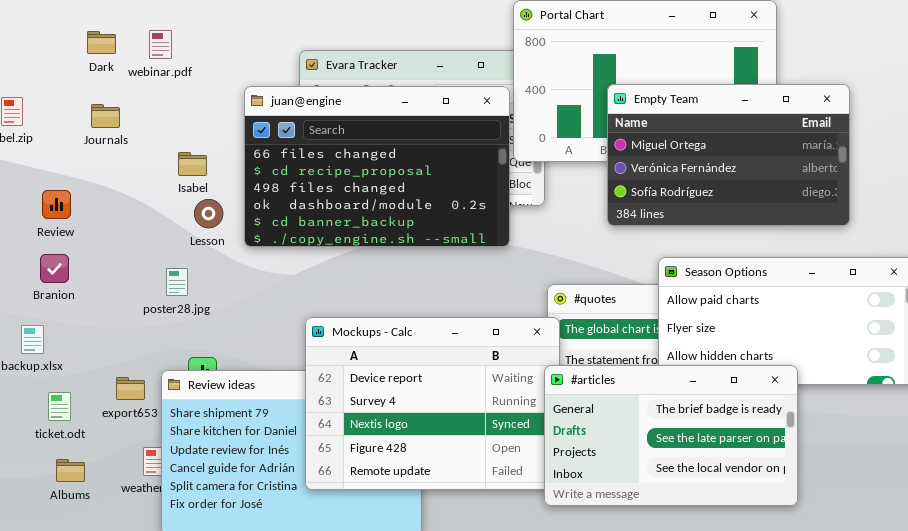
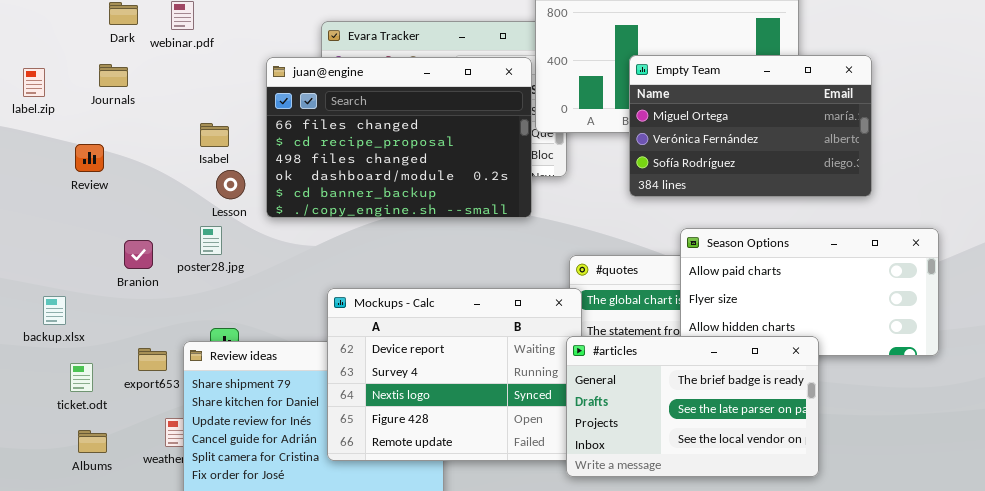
Journals: [91,104,120,128] -> [99,64,128,87], moved
Review: [42,190,71,219] -> [75,144,104,172], moved
Branion: [40,254,69,283] -> [124,240,153,269], moved
poster28.jpg: [166,268,188,296] -> [200,226,222,255], moved

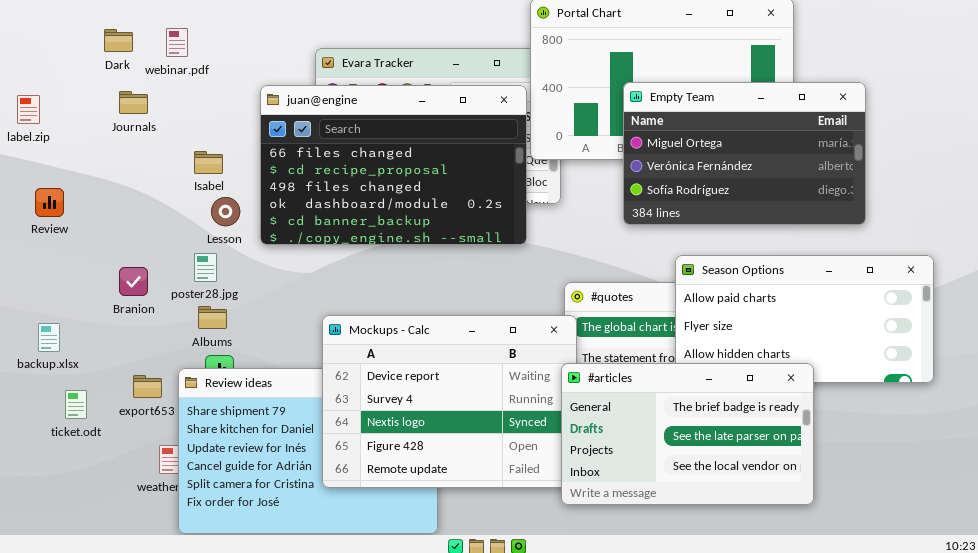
Journals: [99,64,128,87] -> [119,91,148,114], moved
Review: [75,144,104,172] -> [35,188,64,217], moved
Albums: [78,430,107,453] -> [198,306,227,329], moved

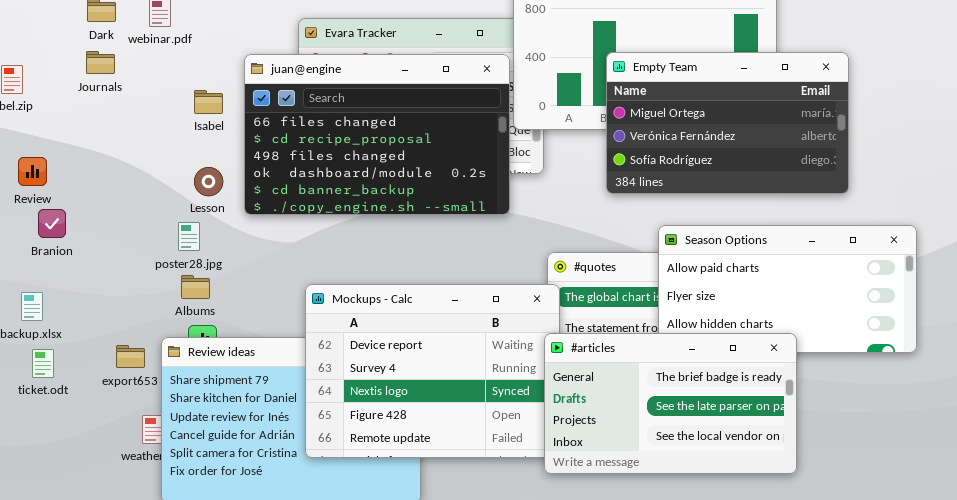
Journals: [119,91,148,114] -> [86,51,115,74], moved
Isabel: [194,151,223,174] -> [194,90,223,114], moved
Branion: [119,267,148,296] -> [38,209,66,238], moved
ticket.odt: [65,390,87,419] -> [32,349,54,378], moved

